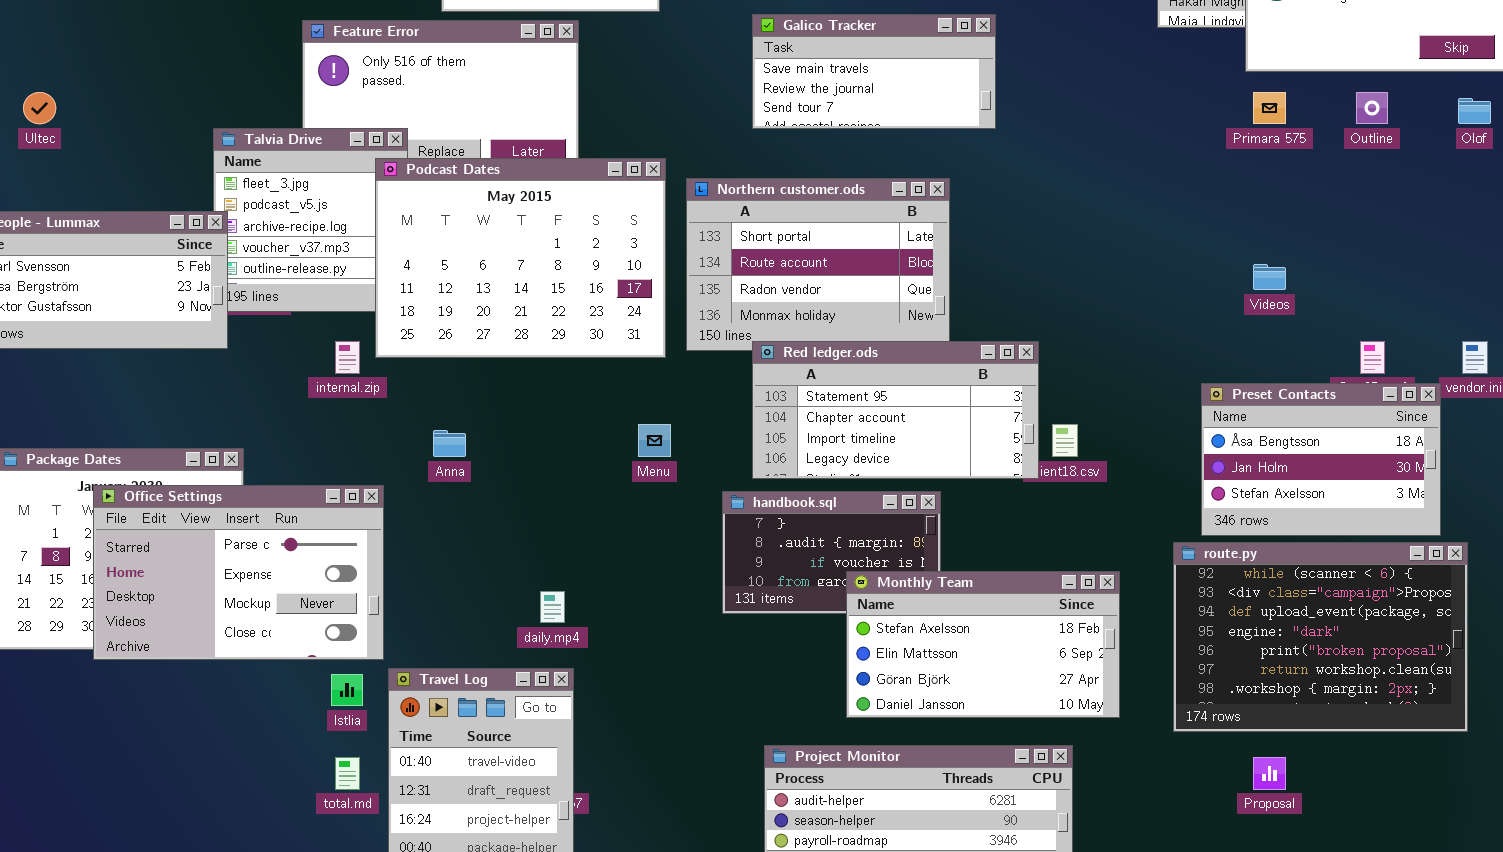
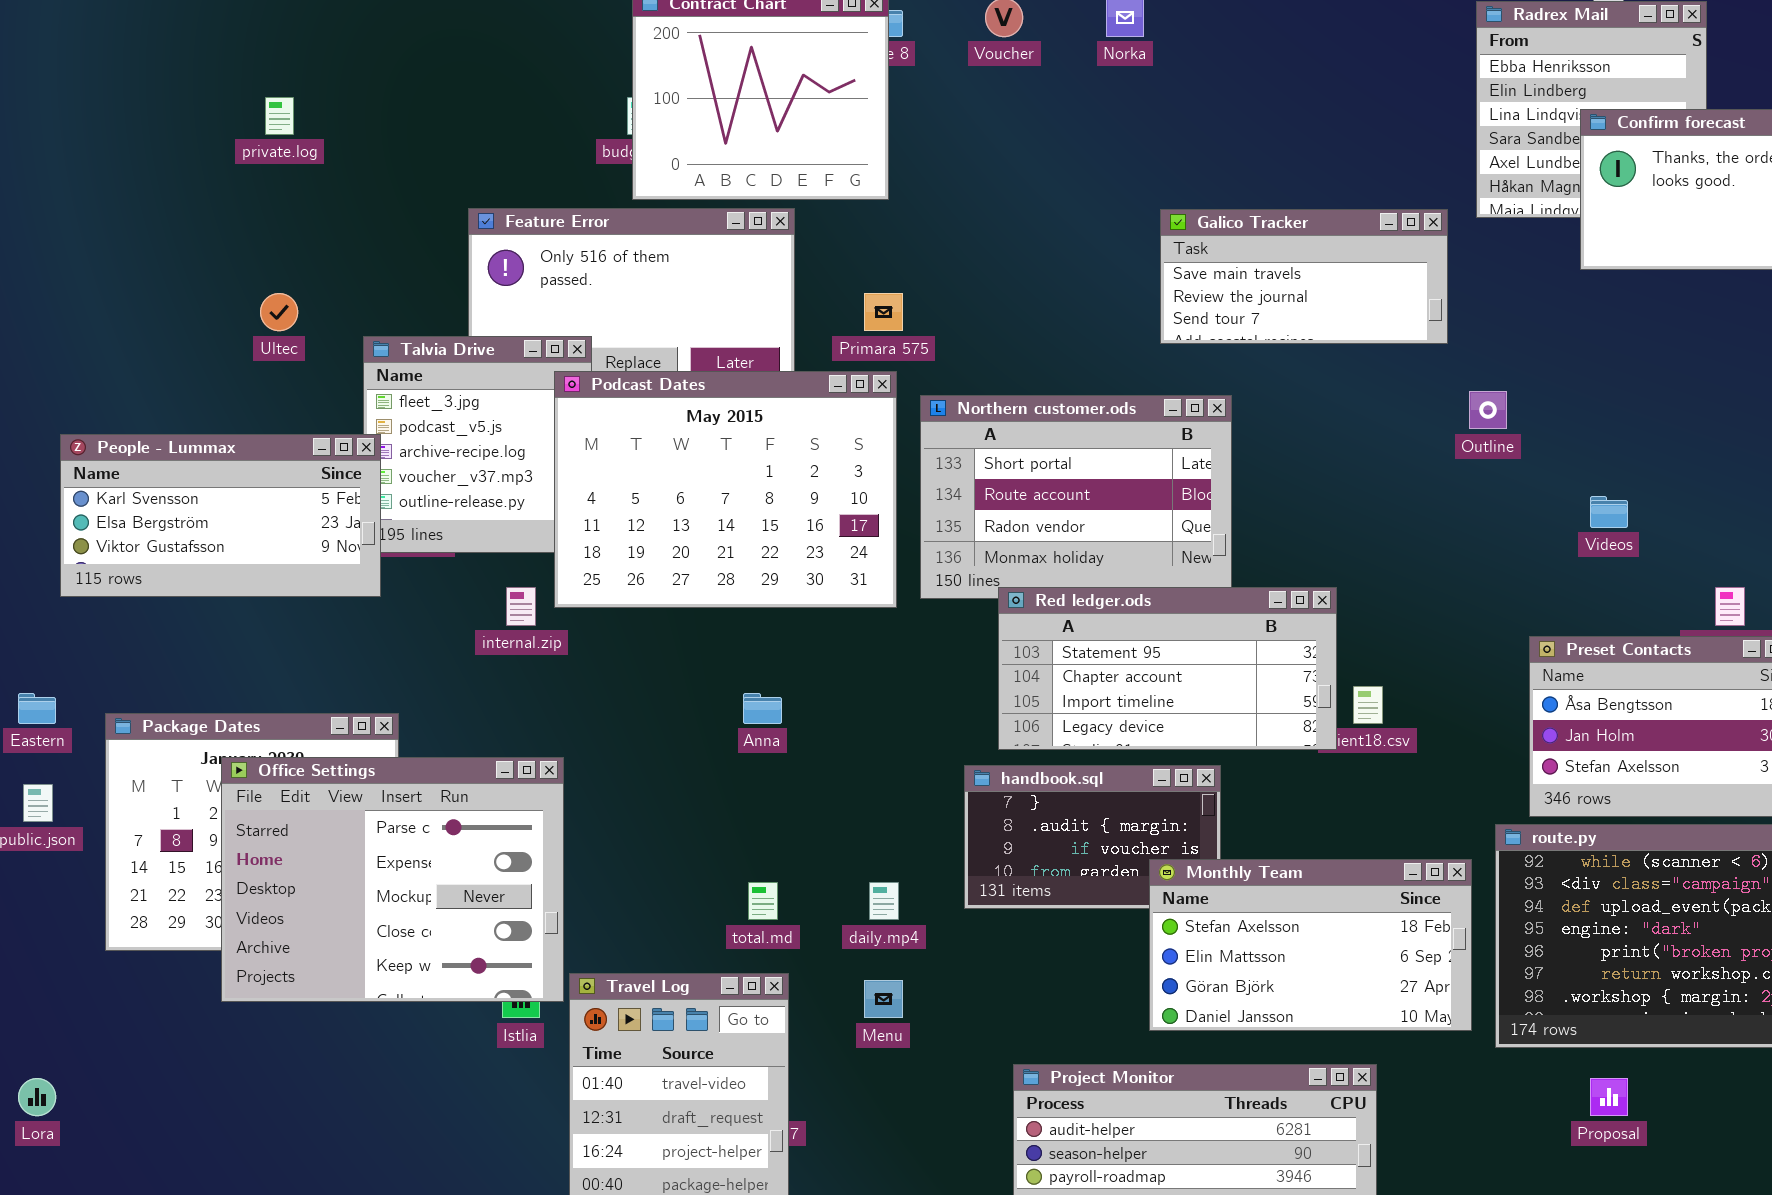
Galico Tracker: [752,14,996,129] -> [1160,209,1448,344], moved
Ultec: [23,92,56,124] -> [260,293,298,331], moved
Primara 575: [1253,92,1286,124] -> [864,293,903,331], moved
Outline: [1356,92,1388,124] -> [1469,391,1507,429], moved
Menu: [638,424,671,457] -> [864,980,903,1018], moved
Anna: [433,430,466,457] -> [743,693,782,724], moved
Office Settings: [93,485,384,660] -> [221,757,564,1002], resized
Monthly Team: [846,571,1120,718] -> [1149,859,1472,1031], moved
daily.mp4: [540,591,565,623] -> [869,882,899,920], moved
total.md: [335,757,360,790] -> [748,882,778,920], moved

